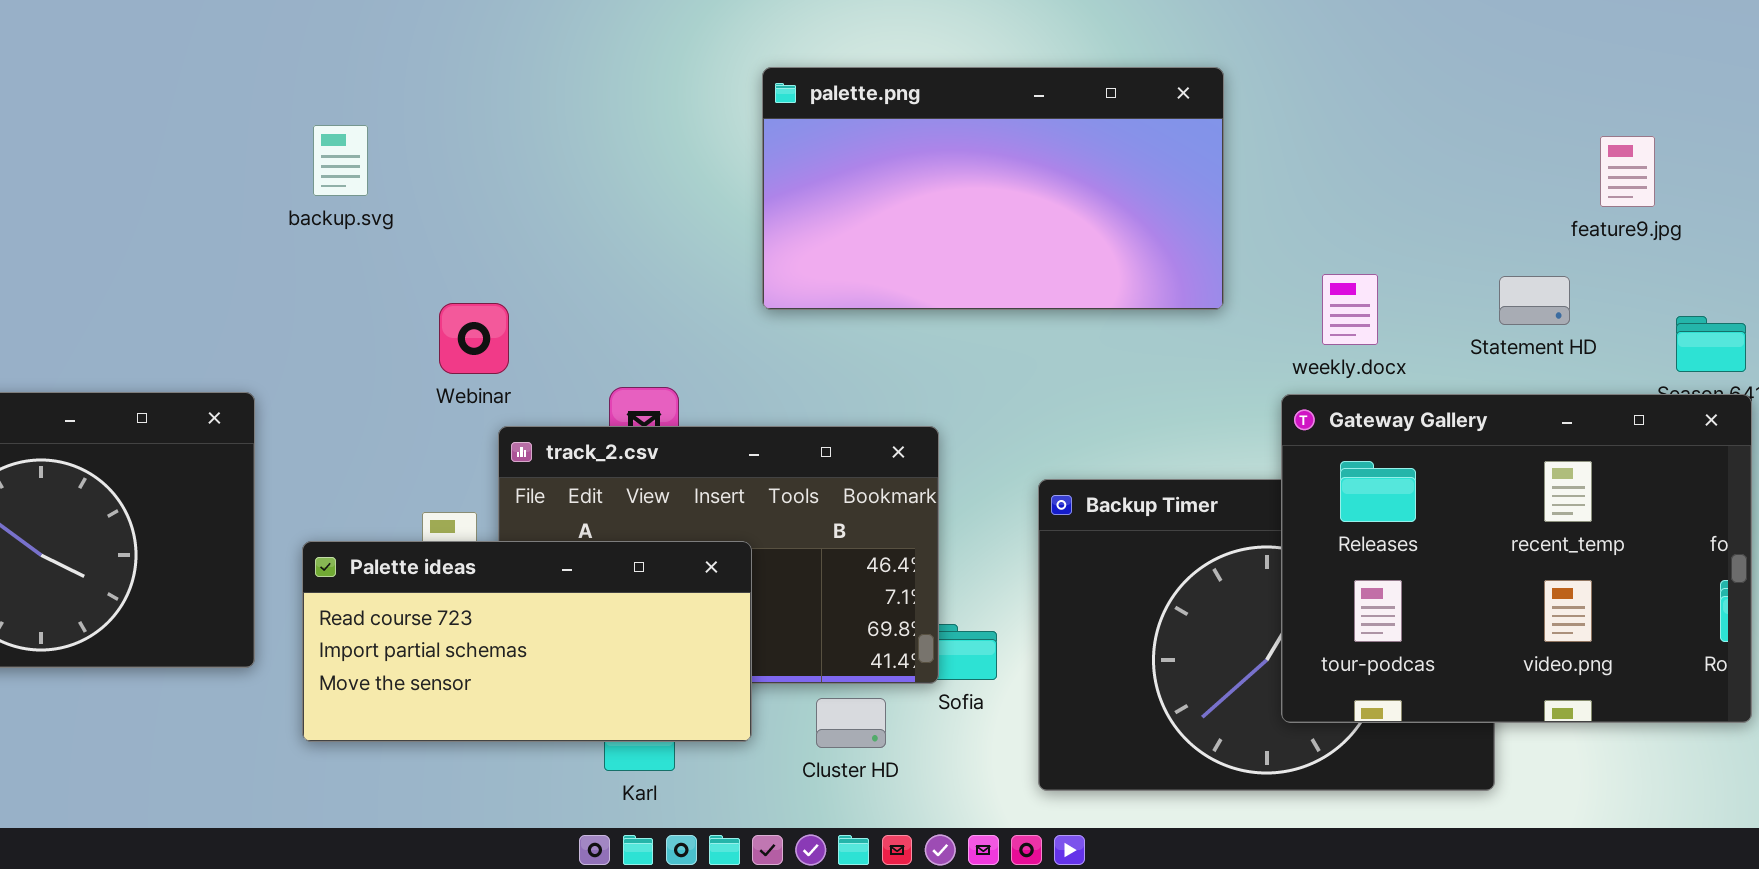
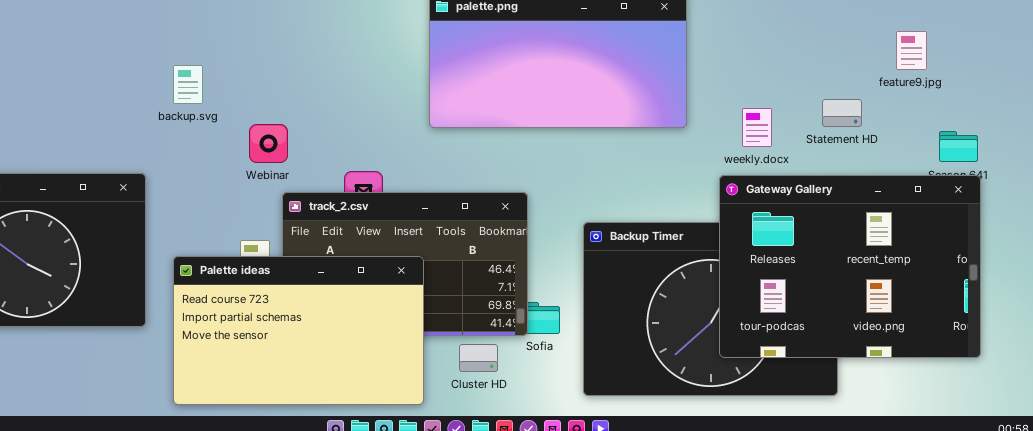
backup.svg: [313,125,368,196] -> [173,65,203,104], moved
Statement HD: [1499,276,1570,325] -> [822,99,862,127], moved
Palette ideas: [302,541,752,742] -> [173,256,424,405], resized

